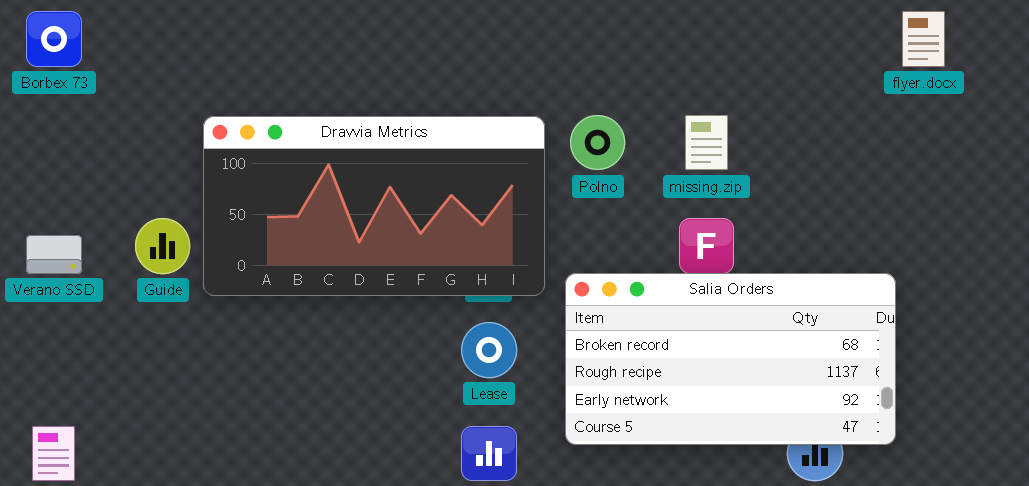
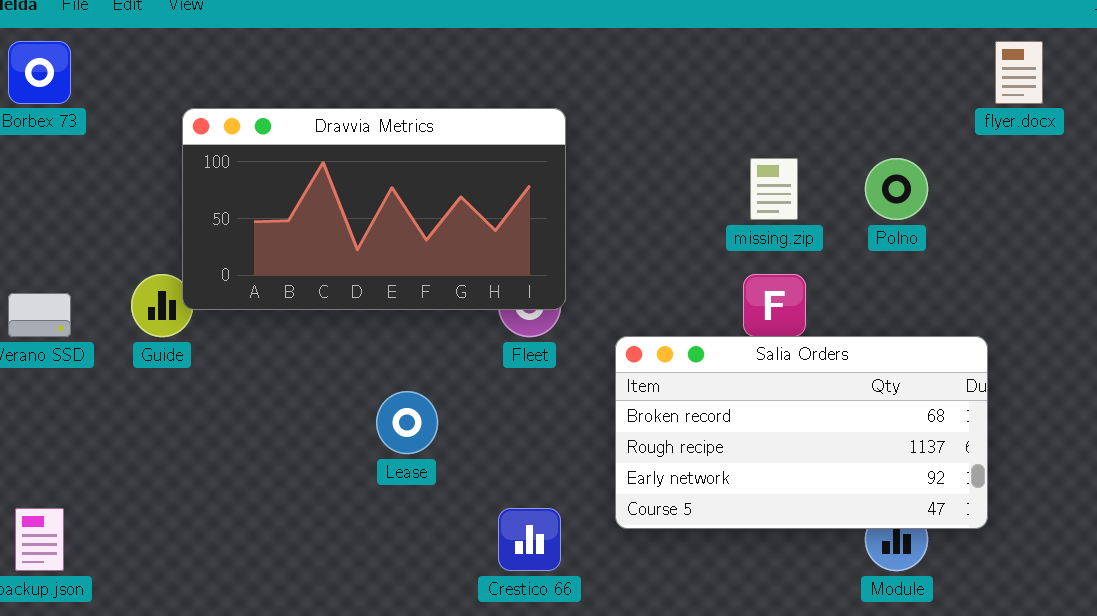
Polno: [570,115,625,170] -> [865,158,928,220], moved
Dravvia Metrics: [203,116,545,296] -> [182,108,566,310], moved
Lease: [461,322,517,378] -> [376,391,438,454], moved

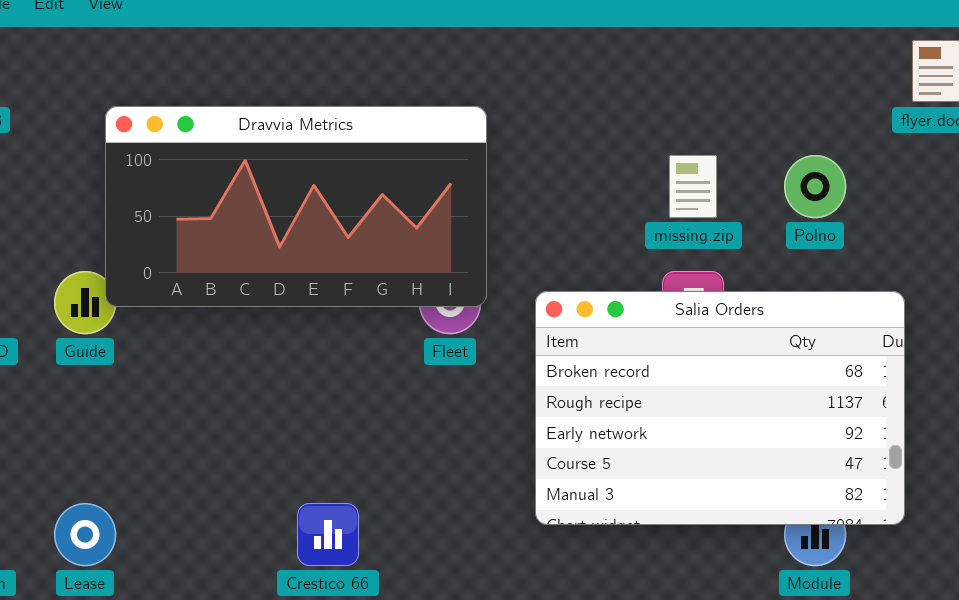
Salia Orders: [615,336,988,529] -> [535,291,905,525], resized
Lease: [376,391,438,454] -> [54,503,116,566], moved
Crestico 66: [498,508,561,571] -> [297,503,359,566], moved

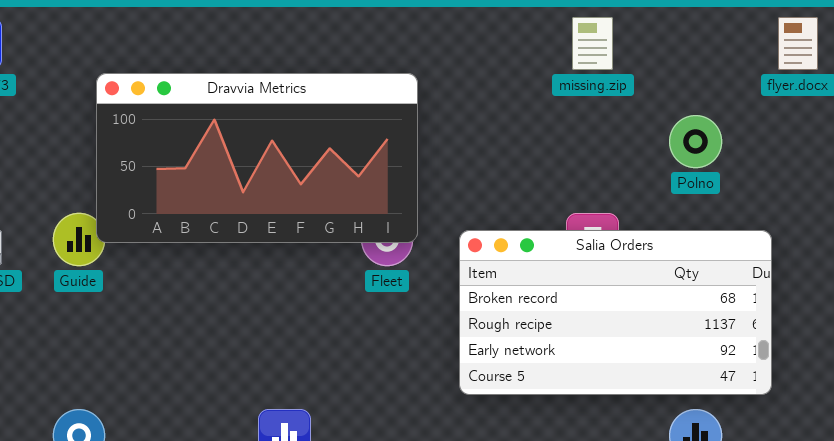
missing.zip: [669,155,717,218] -> [572,17,613,70], moved
Salia Orders: [535,291,905,525] -> [459,230,772,395], resized

